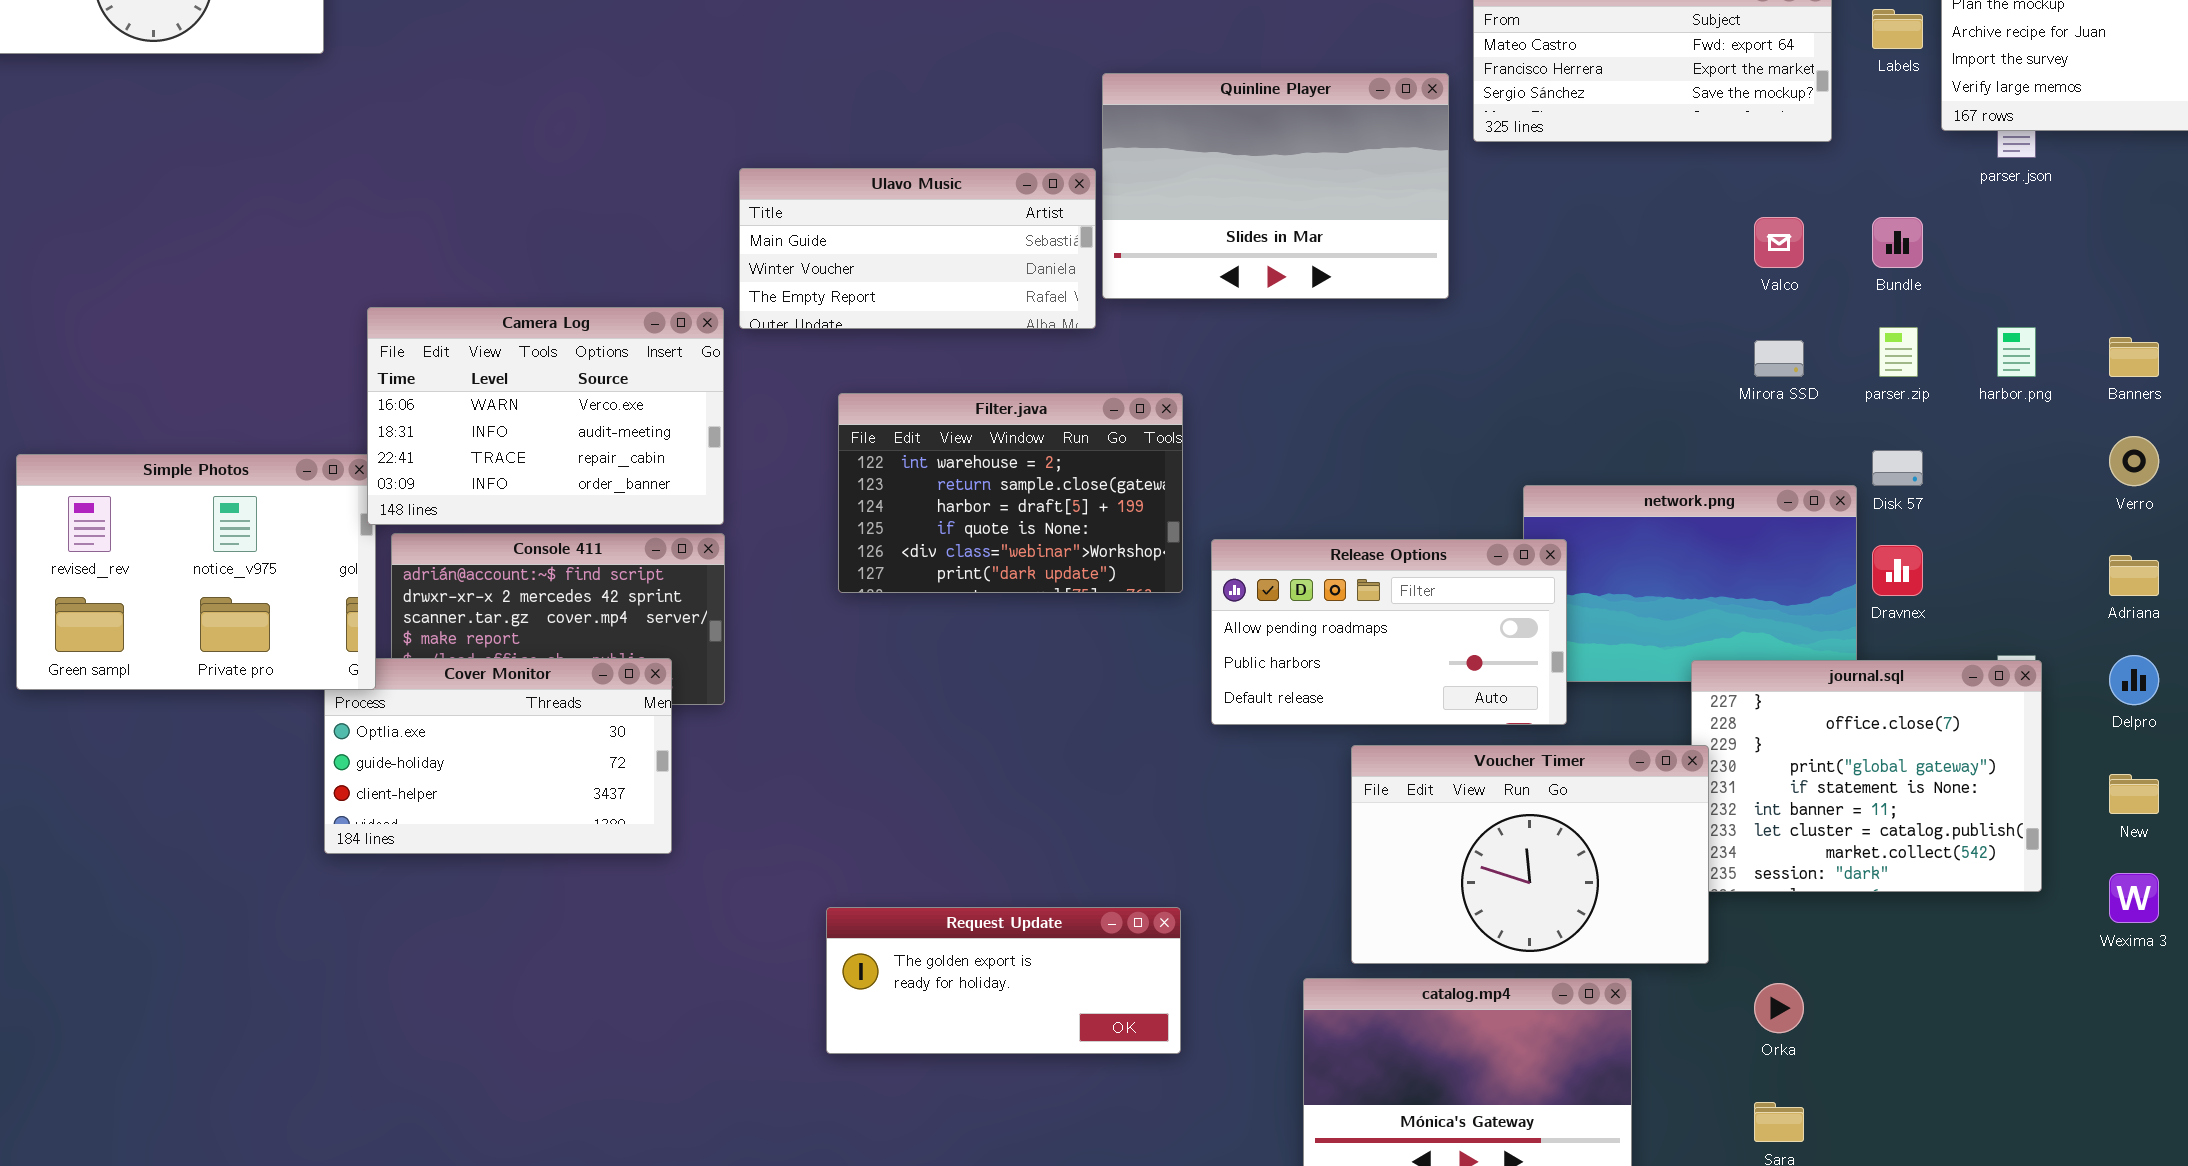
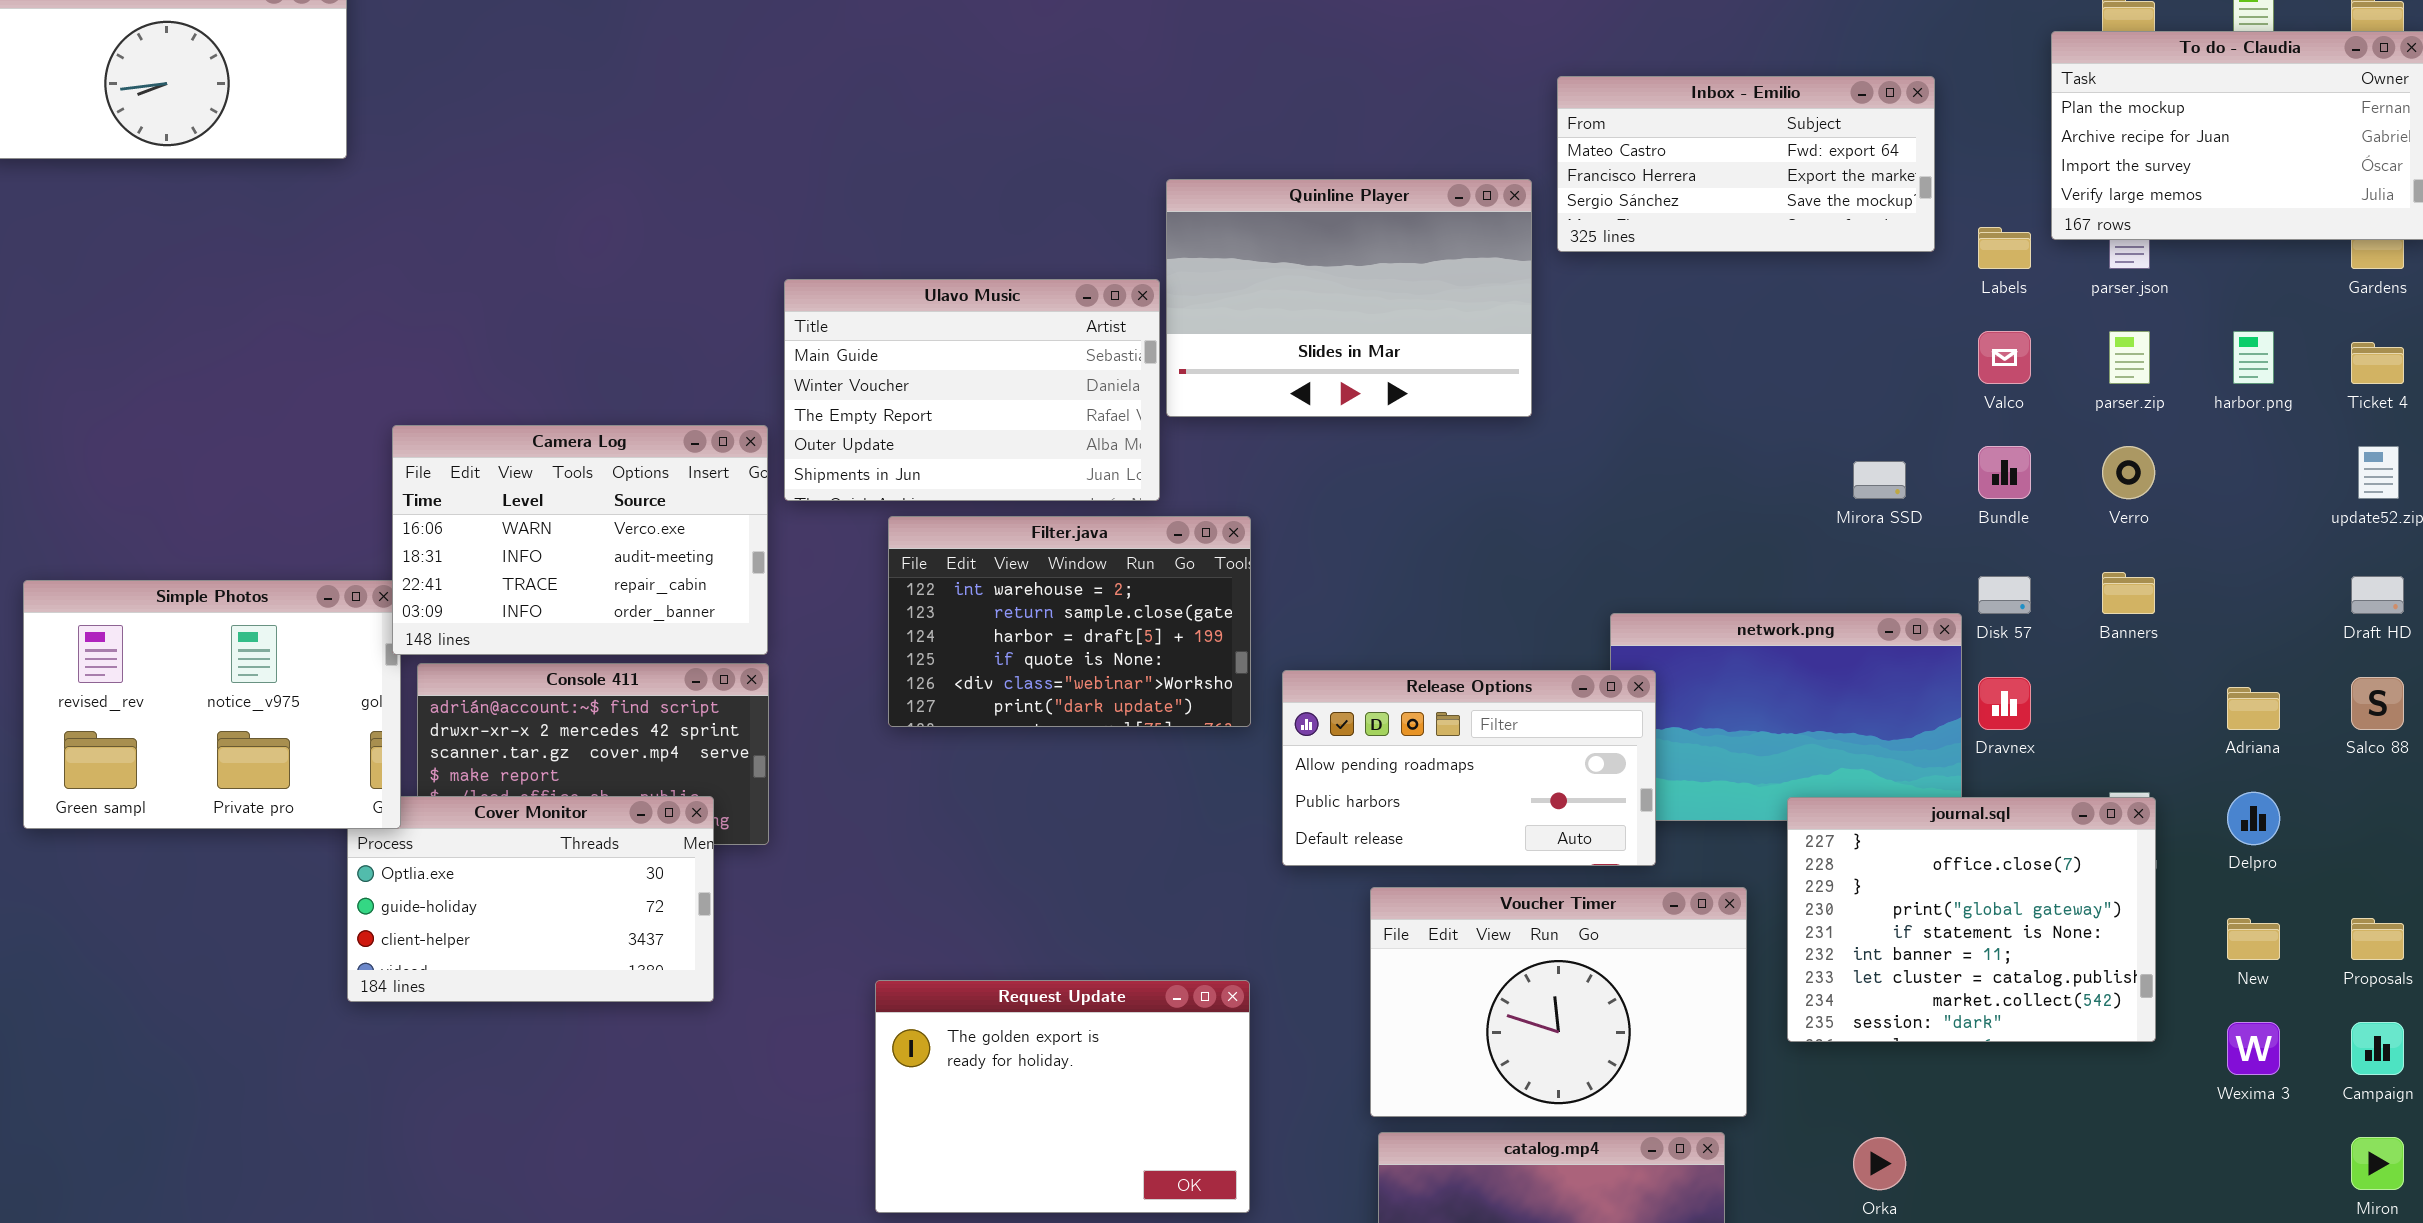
Labels: [1872,9,1923,49] -> [1978,227,2031,269], moved
Ulavo Music: [739,168,1096,329] -> [784,279,1160,501], resized
Valco: [1754,217,1804,268] -> [1978,331,2031,384], moved
Bundle: [1872,217,1923,268] -> [1978,446,2031,499], moved
parser.zip: [1879,327,1918,377] -> [2109,331,2150,384], moved
harbor.png: [1997,327,2036,377] -> [2233,331,2274,384], moved
Banners: [2109,337,2159,377] -> [2102,572,2155,614], moved
Verro: [2109,436,2159,486] -> [2102,446,2155,499], moved
Voucher Timer: [1351,745,1709,964] -> [1370,887,1747,1117], moved
Request Update: [826,907,1181,1054] -> [875,980,1250,1213], resized

